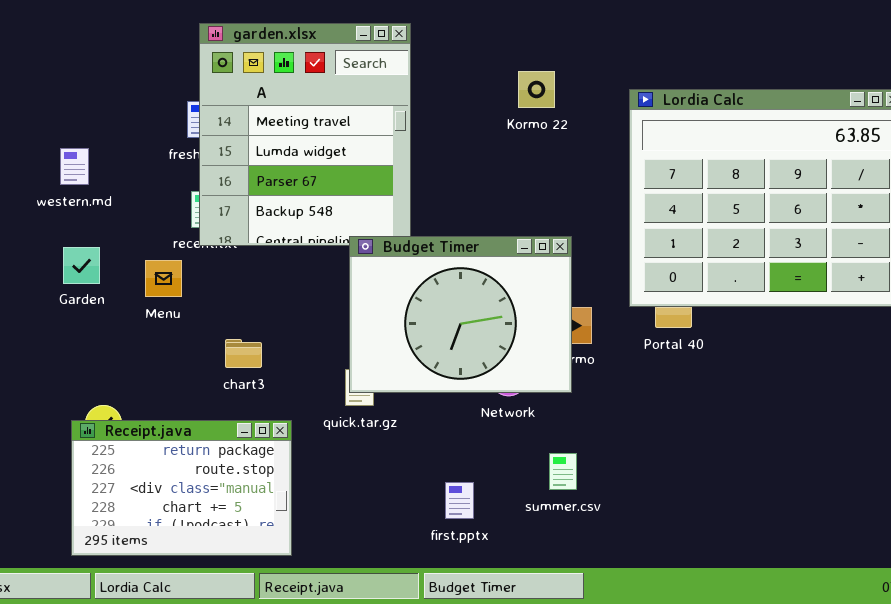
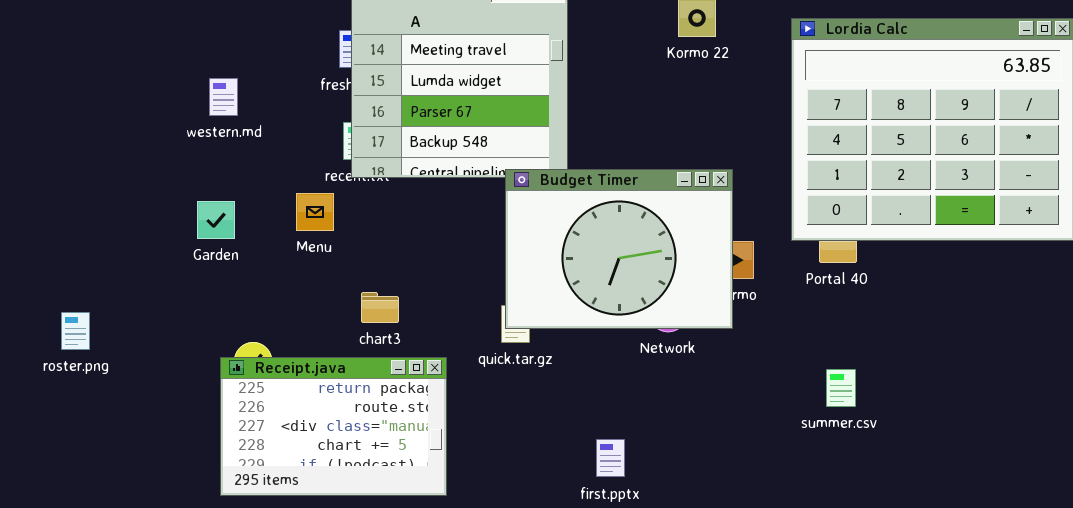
Garden: [63,247,100,284] -> [197,201,235,239], moved
chart3: [225,339,262,368] -> [361,292,399,323], moved
summer.csv: [549,453,577,490] -> [826,369,856,407], moved
first.pptx: [445,482,474,519] -> [596,439,625,477], moved

